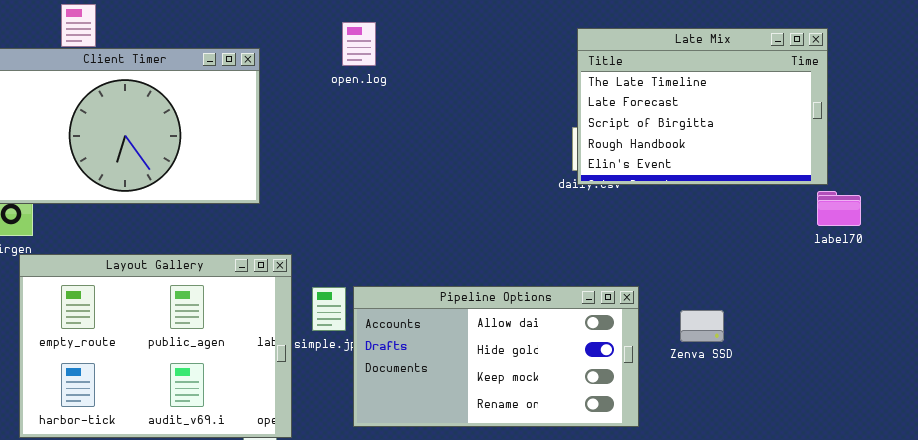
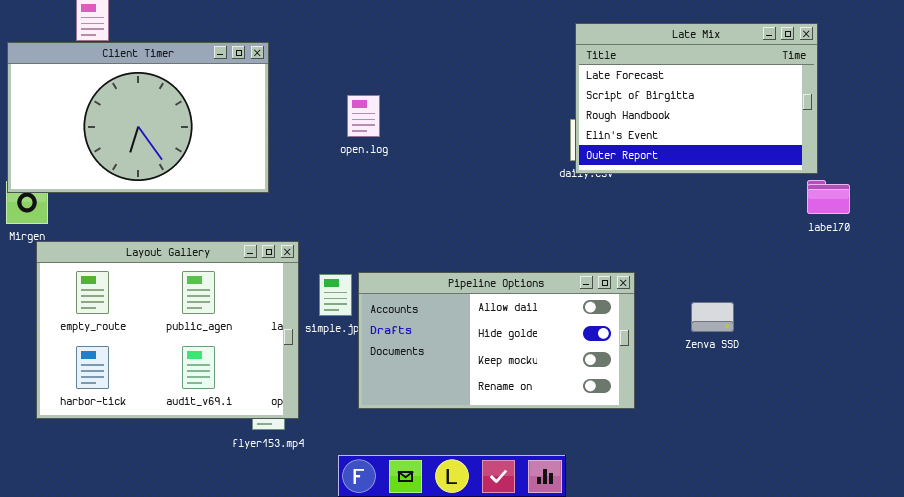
open.log: [342,22,376,66] -> [347,95,380,137], moved
Late Mix: [577,28,828,185] -> [575,23,818,174], scrolled down 1 row
Zenva SSD: [680,310,724,342] -> [691,302,734,332], moved

